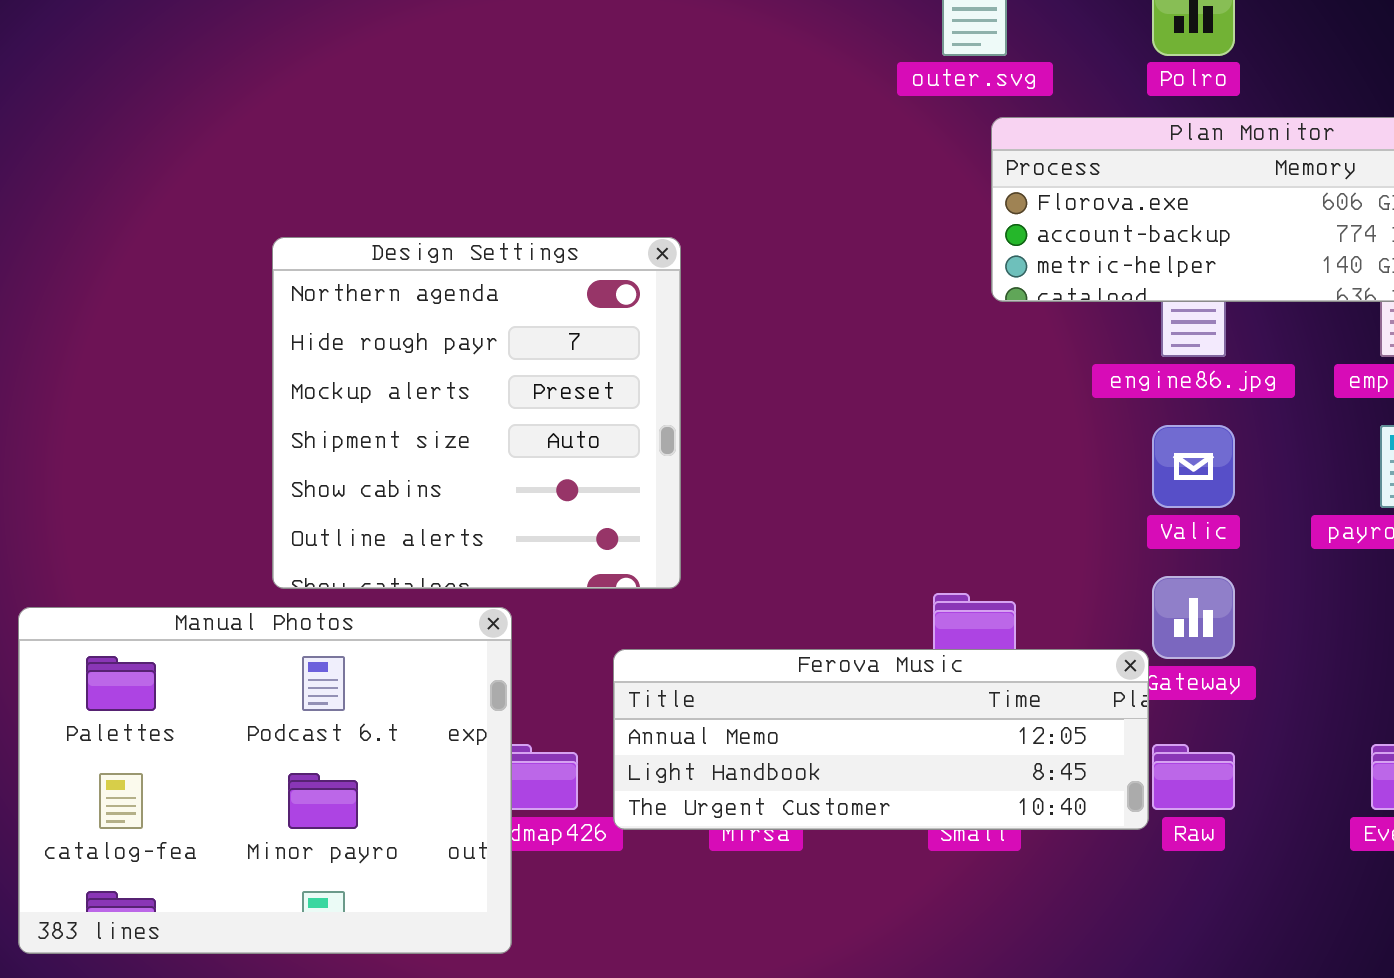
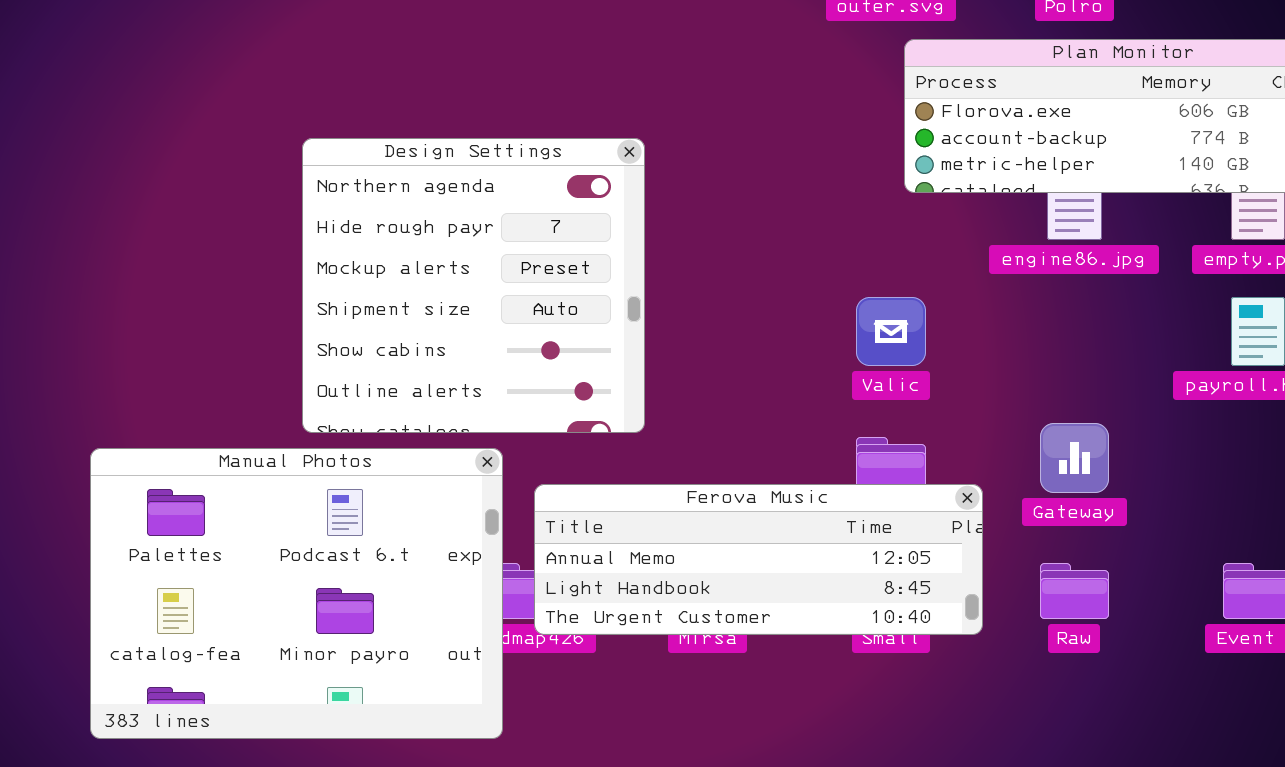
Valic: [1152,425,1235,508] -> [856,297,926,366], moved
Ferova Music: [613,649,1149,830] -> [534,484,983,635], moved

